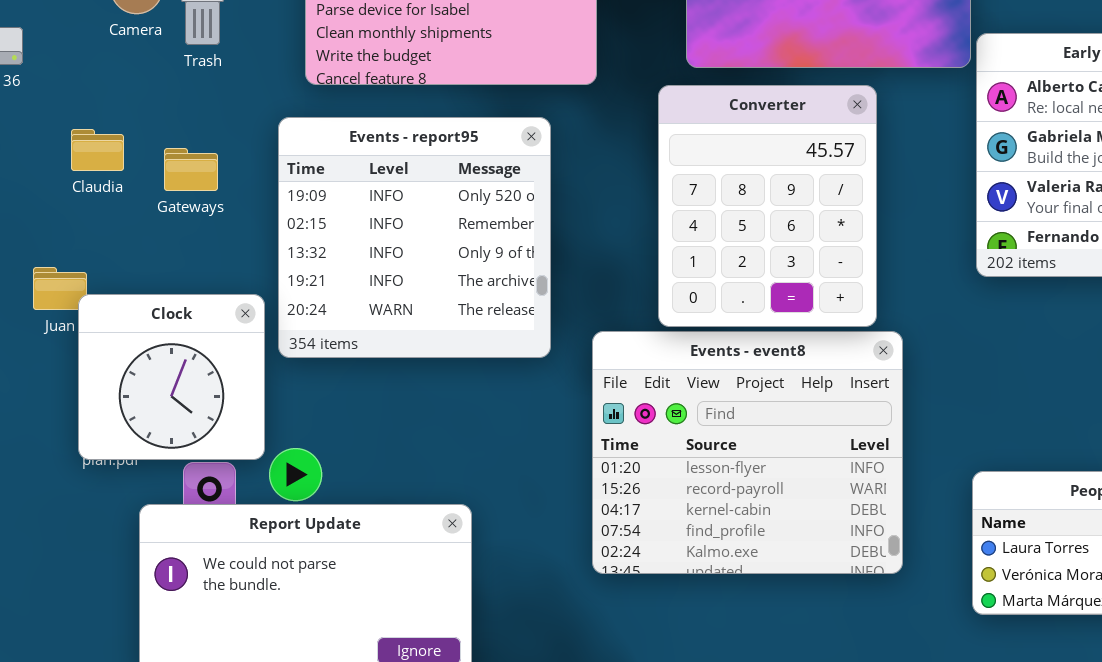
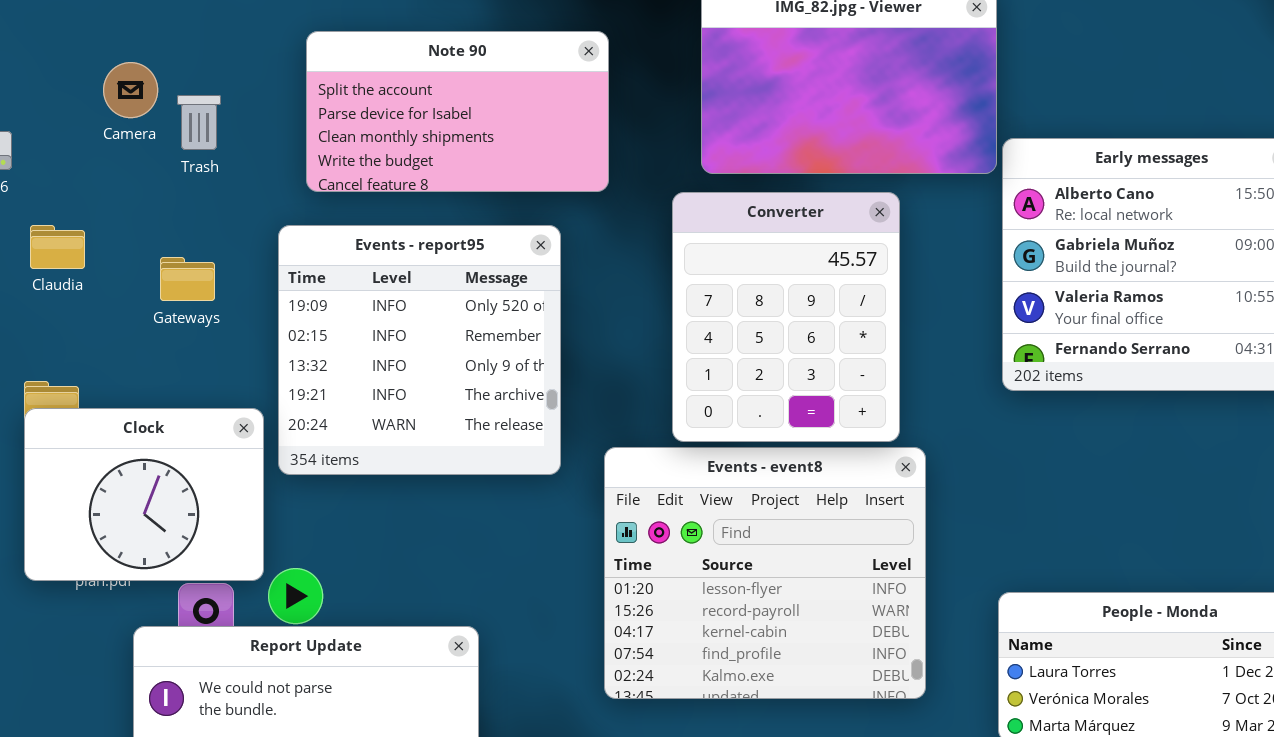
Claudia: [71,129,124,171] -> [30,225,85,269], moved
Clock: [78,294,265,460] -> [24,408,264,581], resized

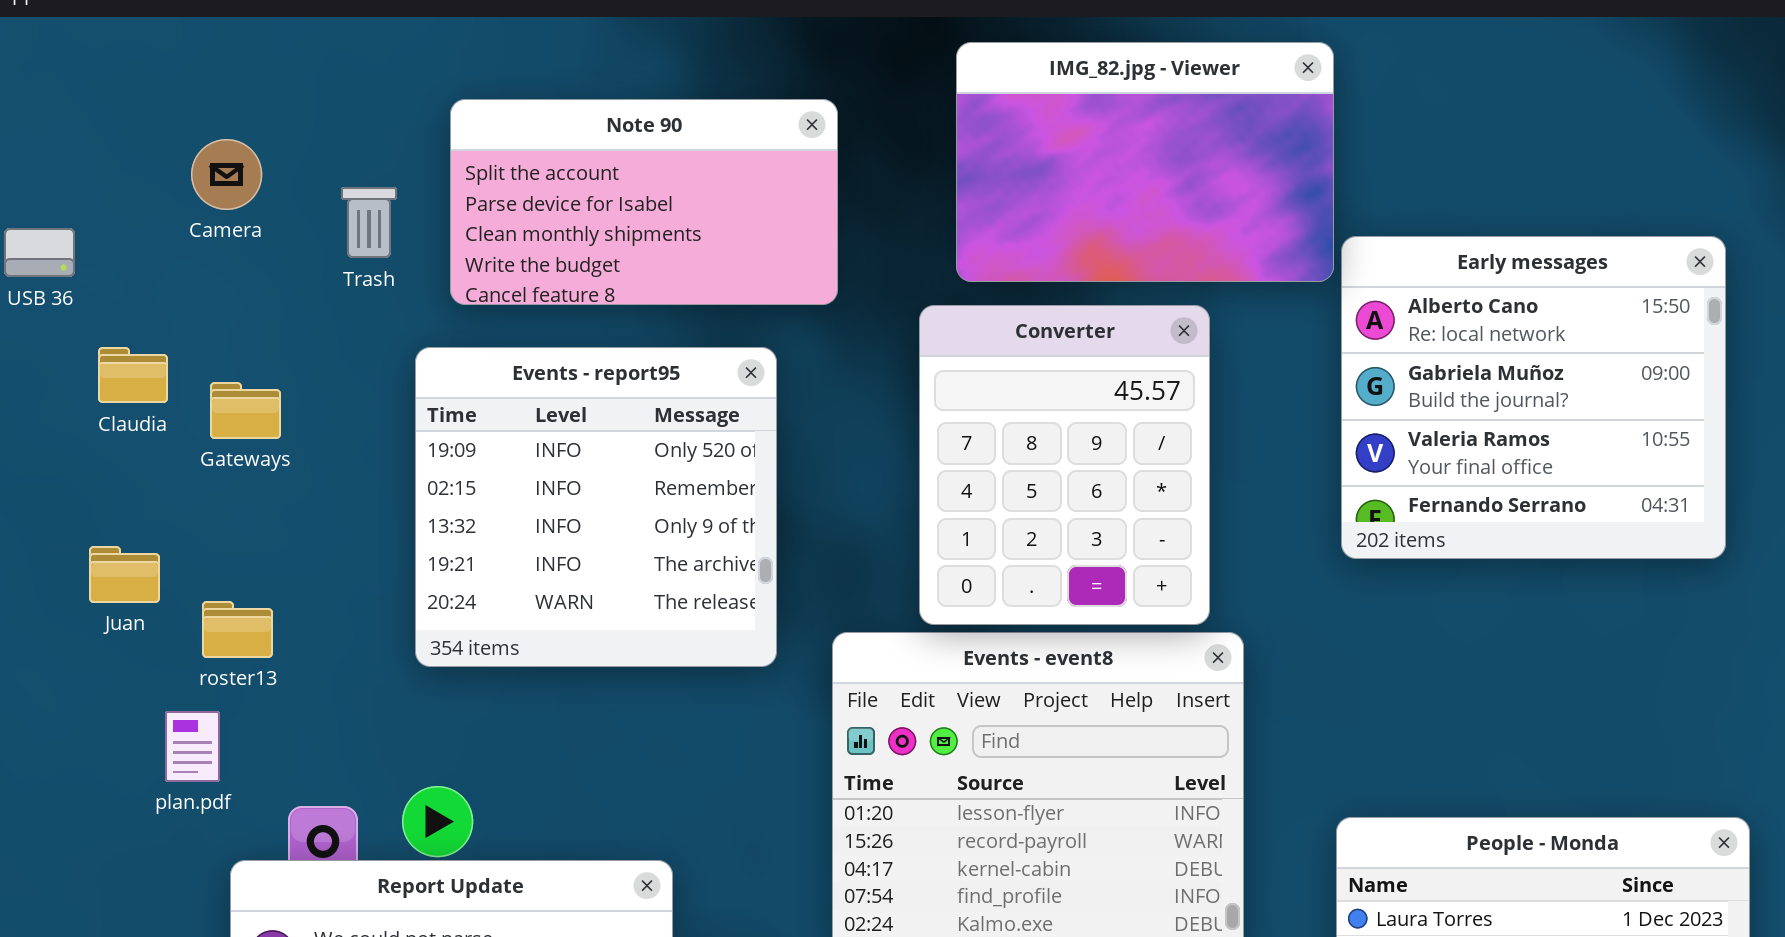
Trash: [177,95,221,150] -> [341,187,397,258], moved
Gateways: [160,257,215,301] -> [210,382,281,439], moved
Clock: [24,408,264,581] -> none, closed

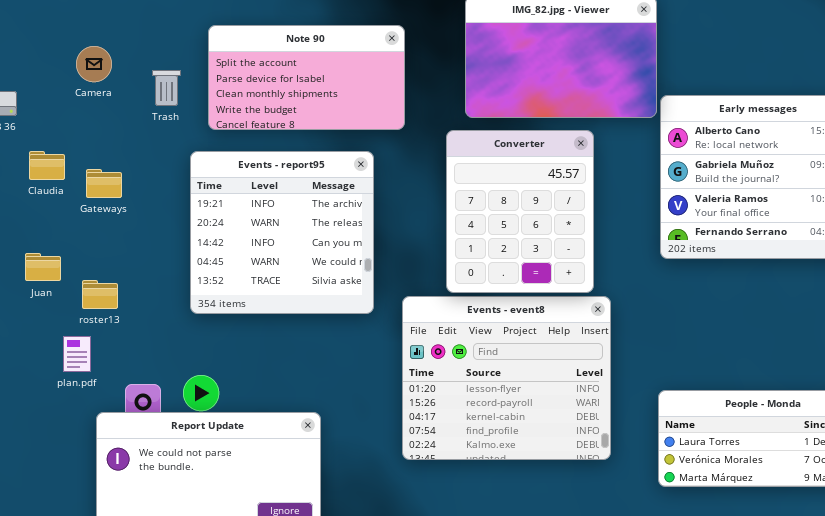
Events - report95: [415,347,777,667] -> [190,151,374,314], scrolled down 3 rows

